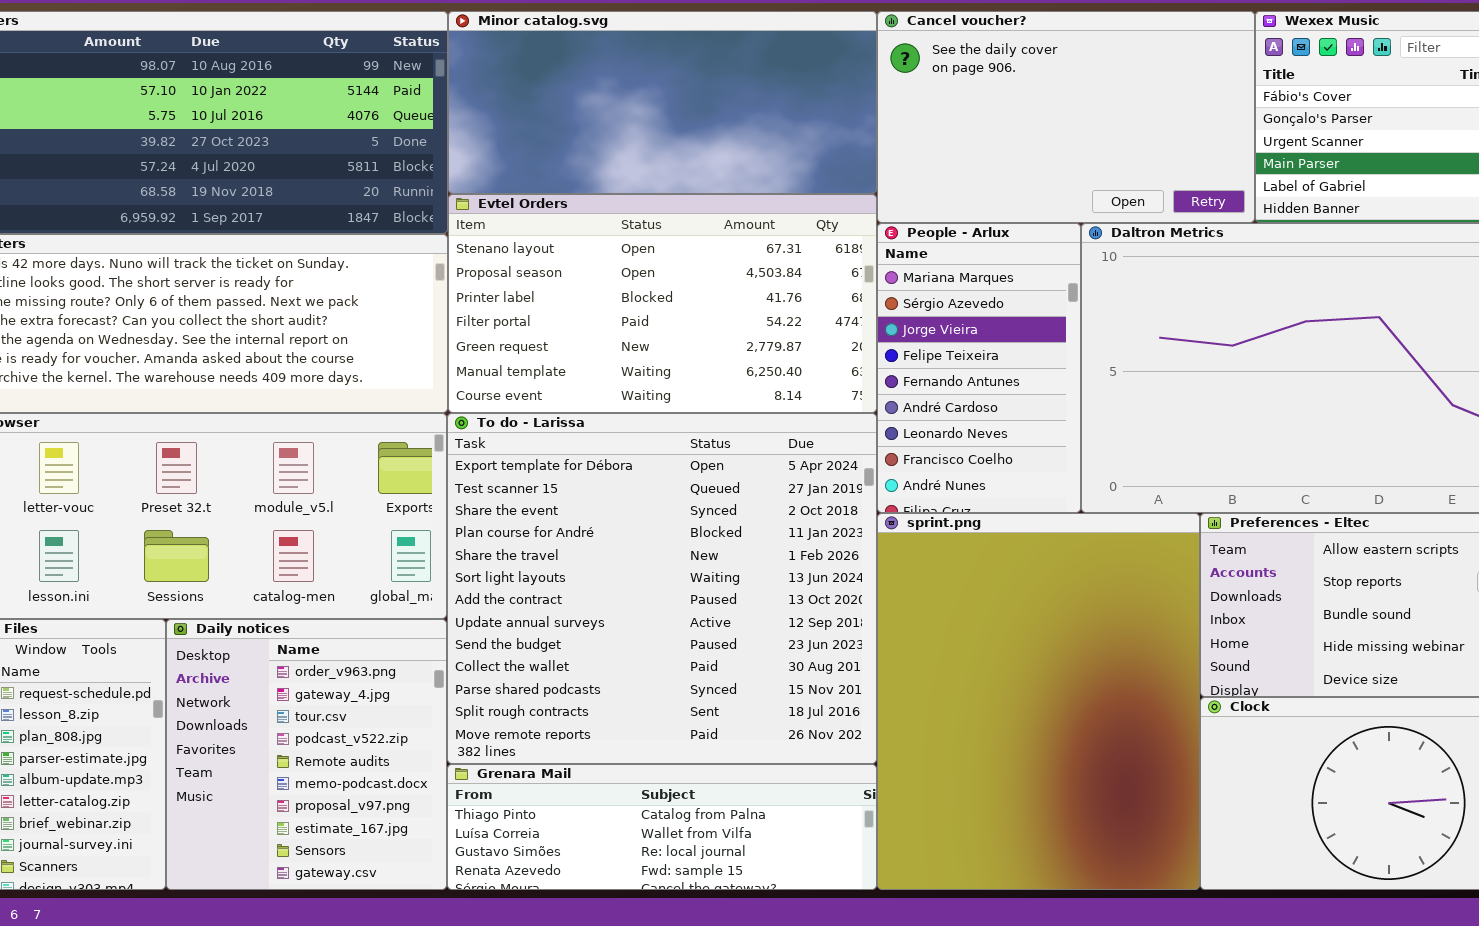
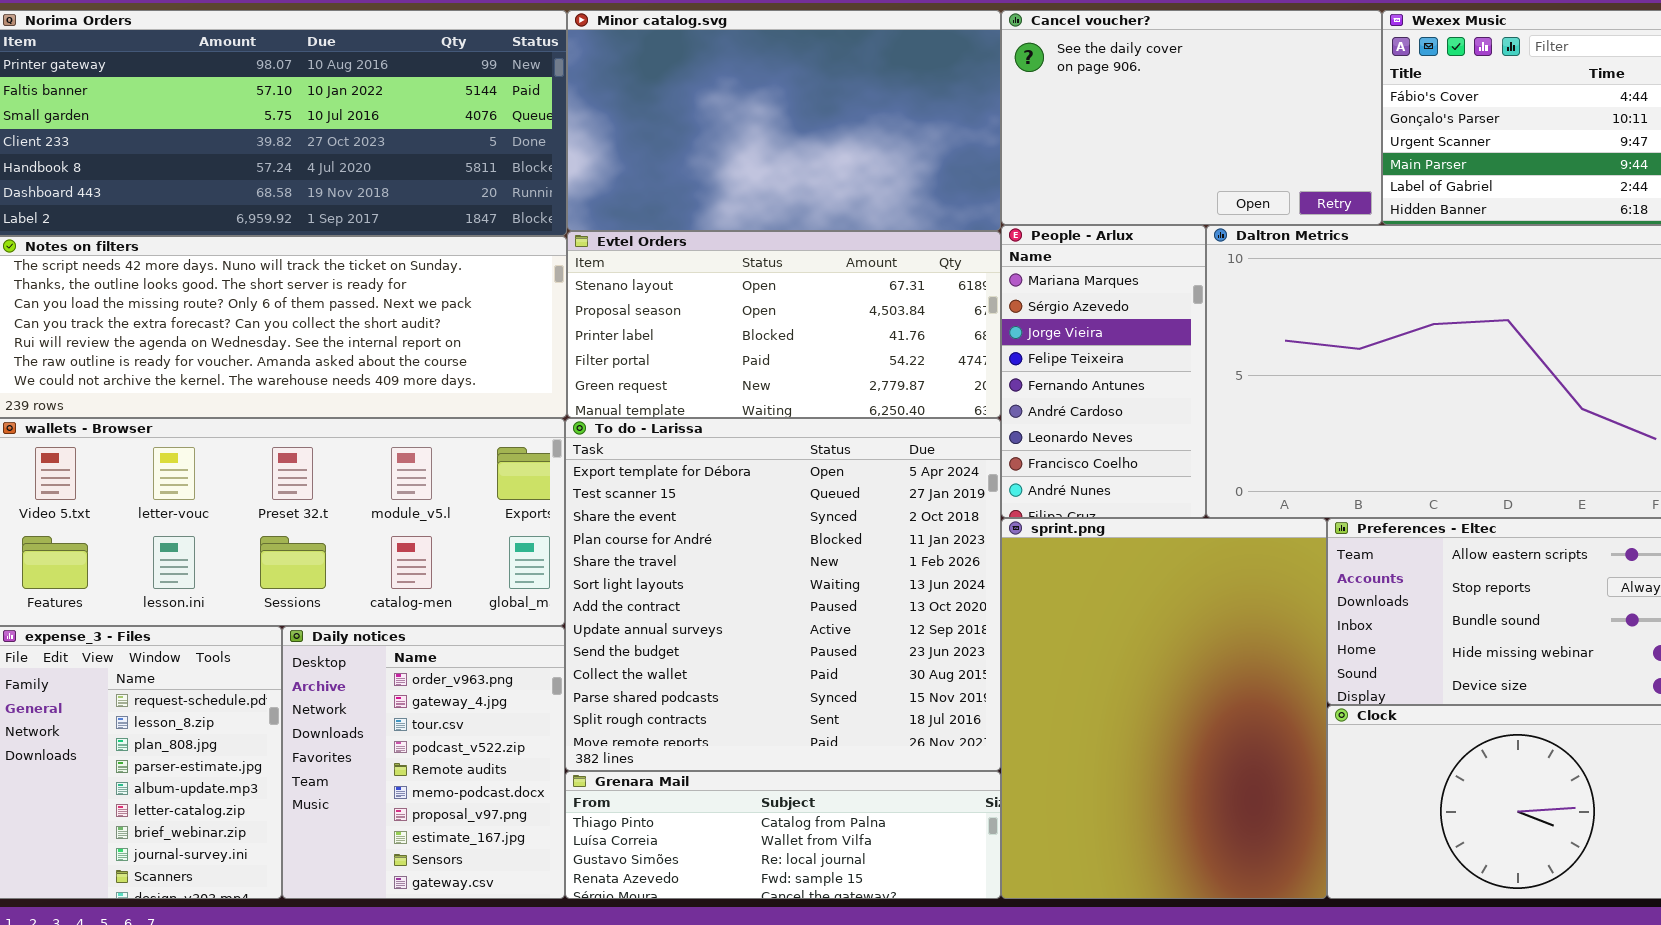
Minor catalog.svg: [448,11,877,194] -> [567,10,1001,231], resized
Evtel Orders: [448,194,877,413] -> [567,231,1001,418], resized

